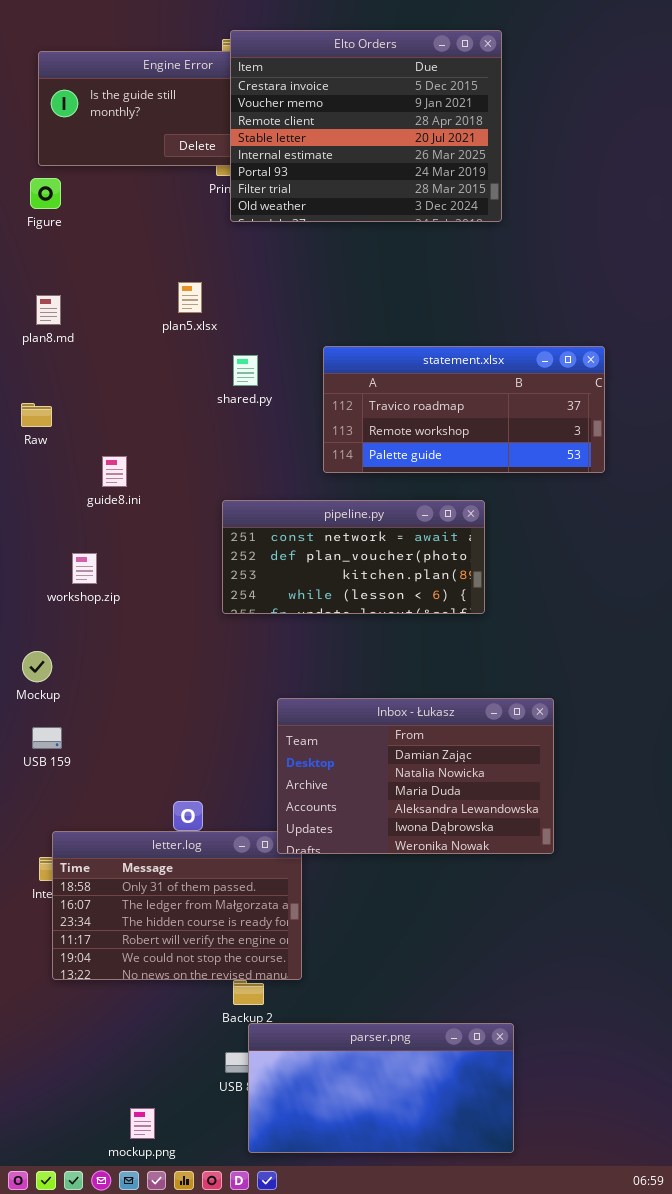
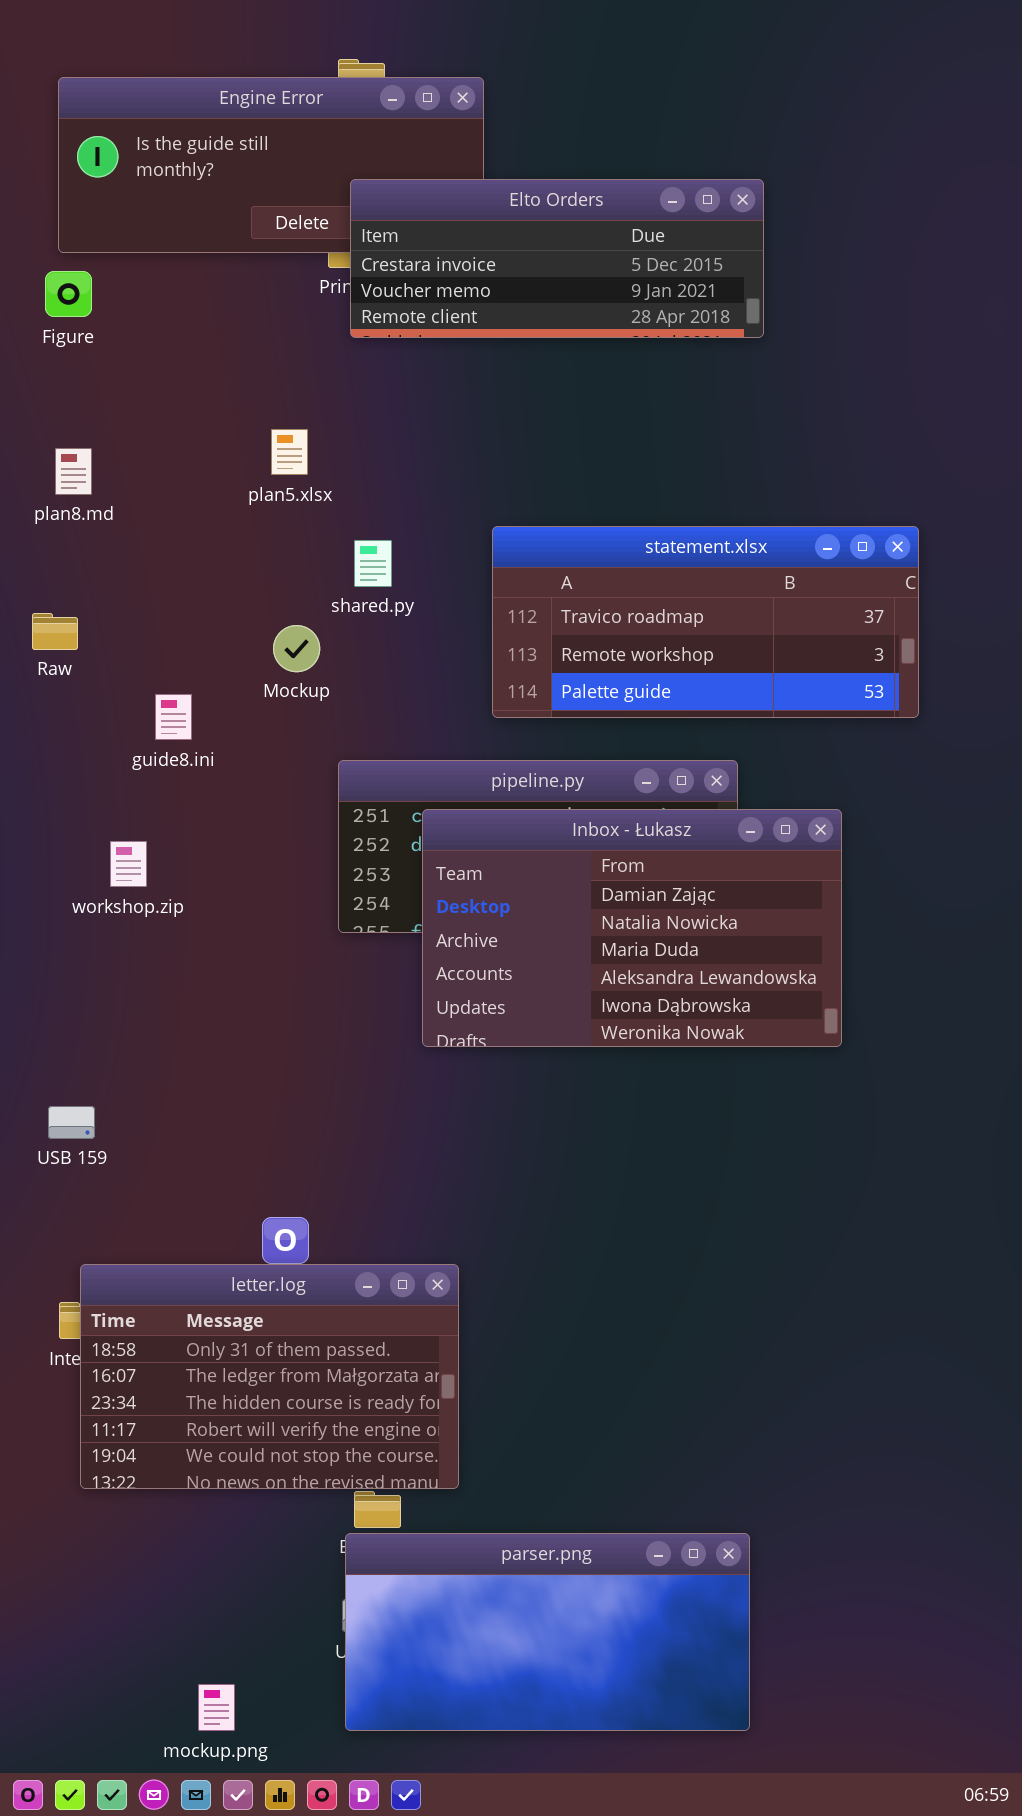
Elto Orders: [230,30,502,222] -> [350,179,764,338], resized
Mockup: [22,651,52,682] -> [273,625,320,672], moved
Inbox - Łukasz: [277,698,554,854] -> [422,809,842,1047], moved
parser.png: [248,1023,514,1153] -> [345,1533,750,1731], moved

